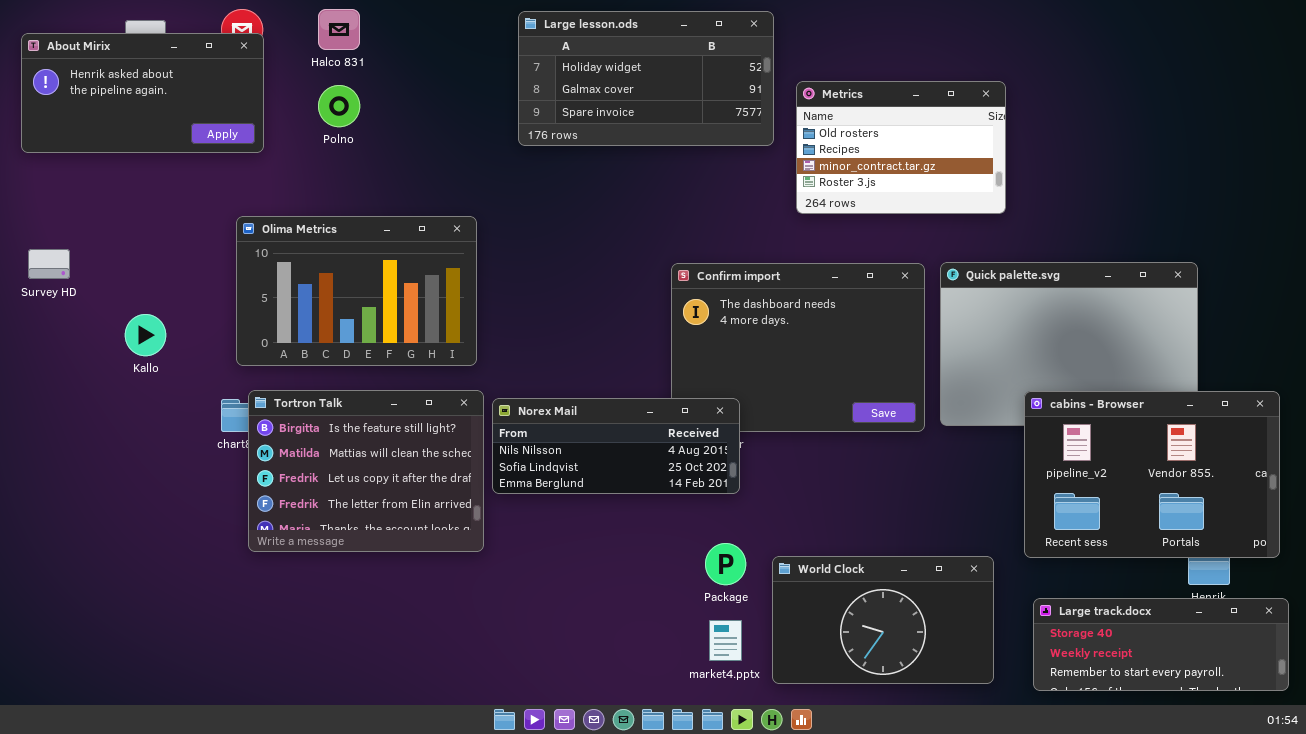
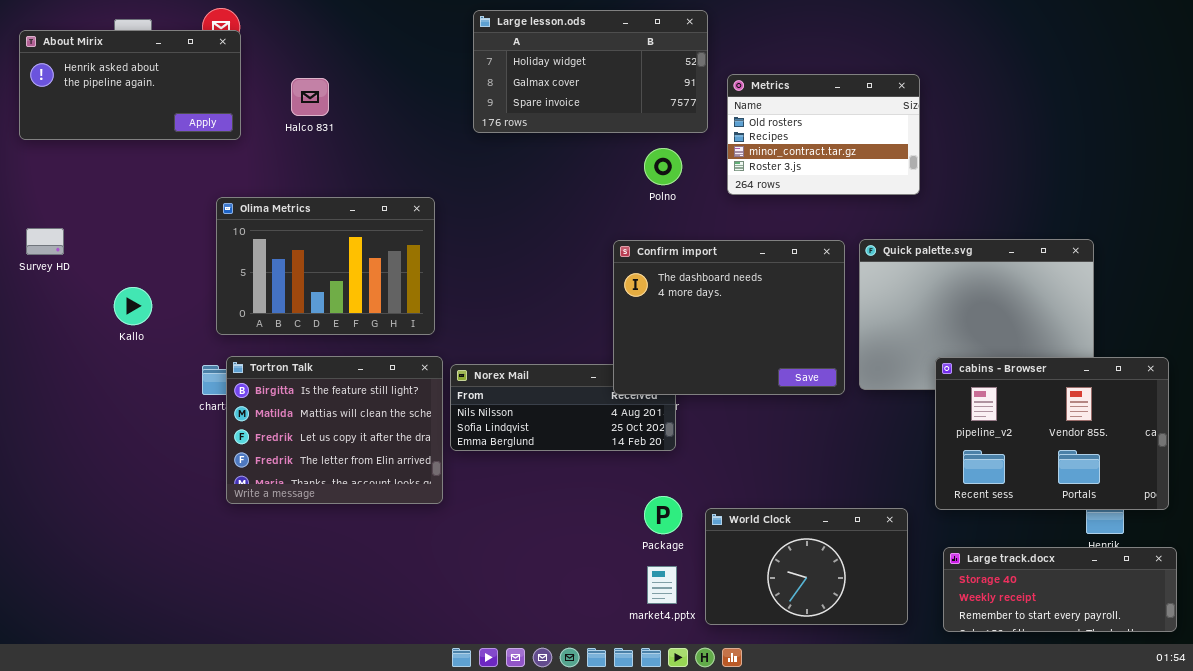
Halco 831: [318,9,360,50] -> [291,78,329,116], moved
Polno: [318,85,360,127] -> [644,148,682,185], moved
Confirm import: [671,263,925,432] -> [613,240,845,395], raised

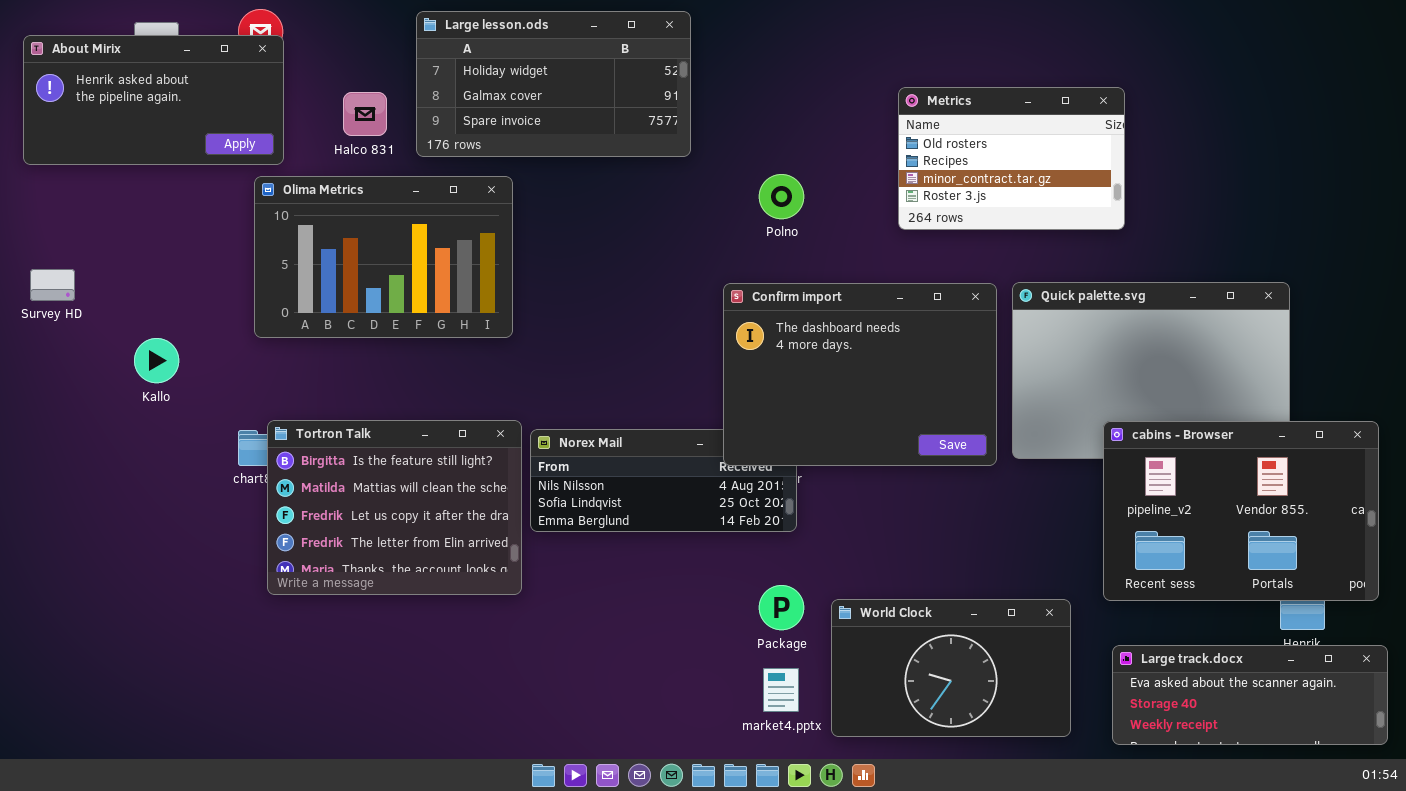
Large lesson.ods: [473,10,708,133] -> [416,11,691,157], moved
Metrics: [727,74,920,195] -> [898,87,1125,230], moved
Olima Metrics: [216,197,435,335] -> [254,176,513,338], moved
Large track.docx: [943,547,1177,632] -> [1112,645,1388,745], scrolled up 1 row

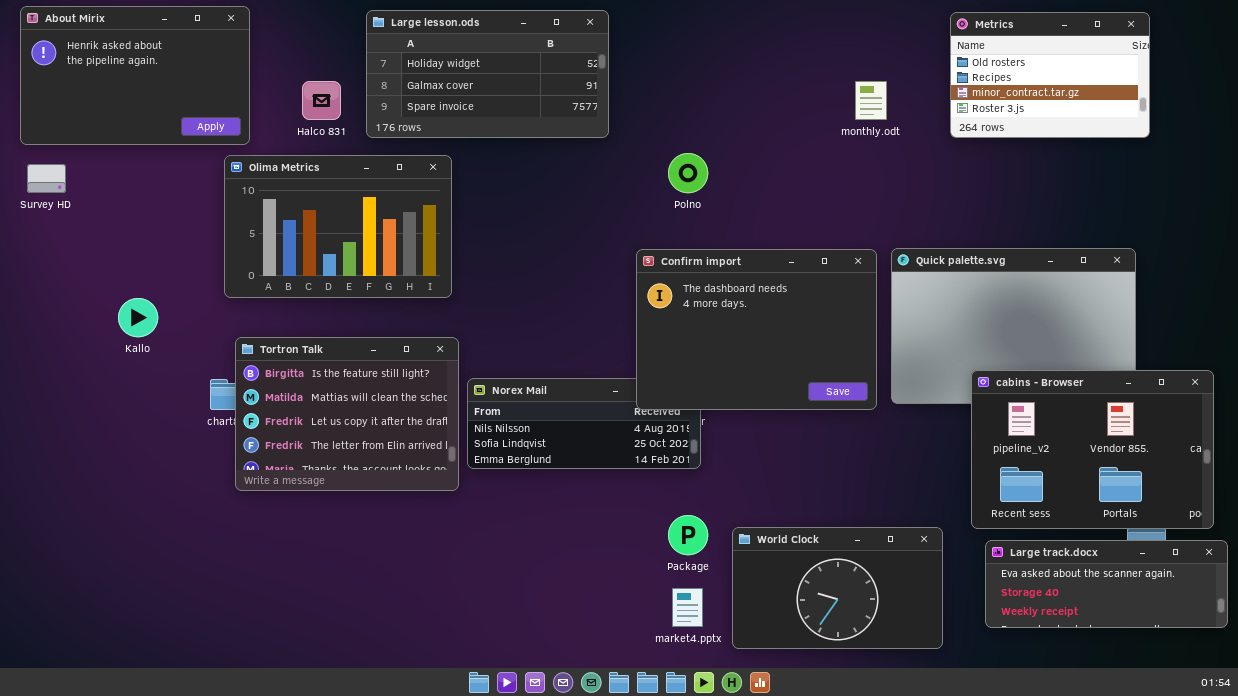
About Mirix: [23,35,284,165] -> [20,6,250,145], resized
Metrics: [898,87,1125,230] -> [950,12,1150,138], moved
Survey HD: [30,269,75,301] -> [27,164,66,193], moved
Tortron Talk: [267,420,522,595] -> [235,337,459,491], moved
Large track.docx: [1112,645,1388,745] -> [985,540,1228,628], moved

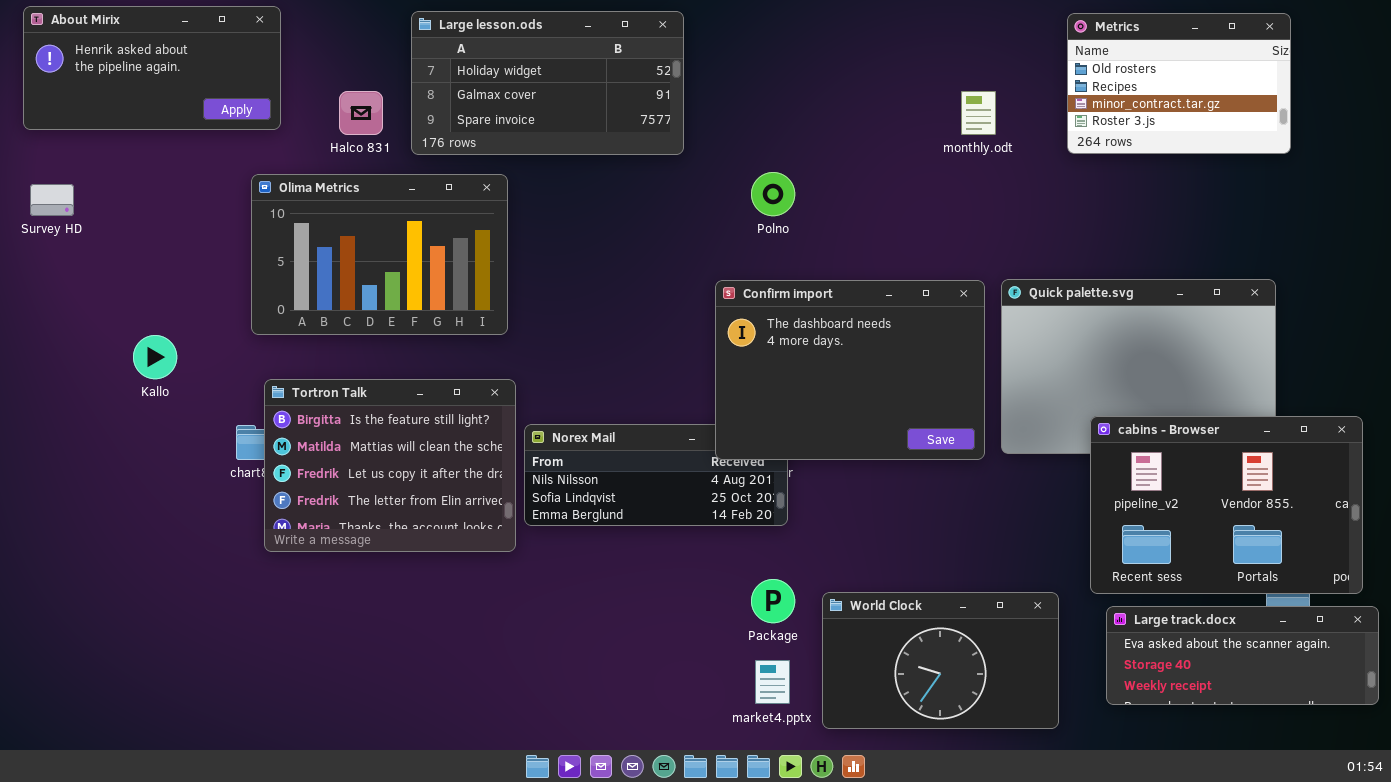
About Mirix: [20,6,250,145] -> [23,6,281,130], resized

